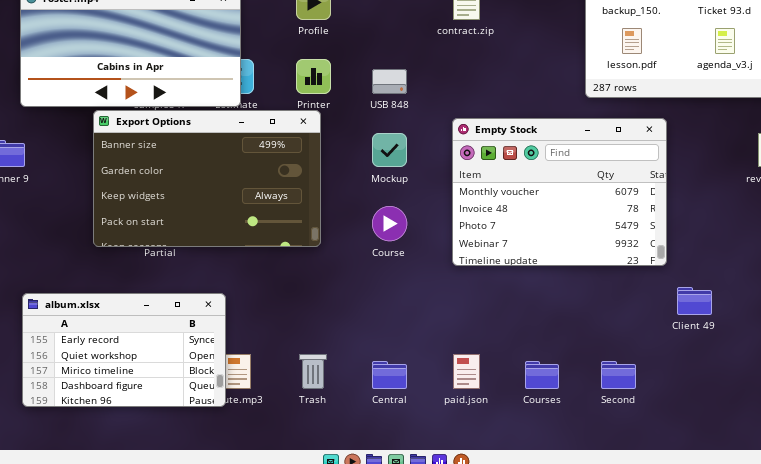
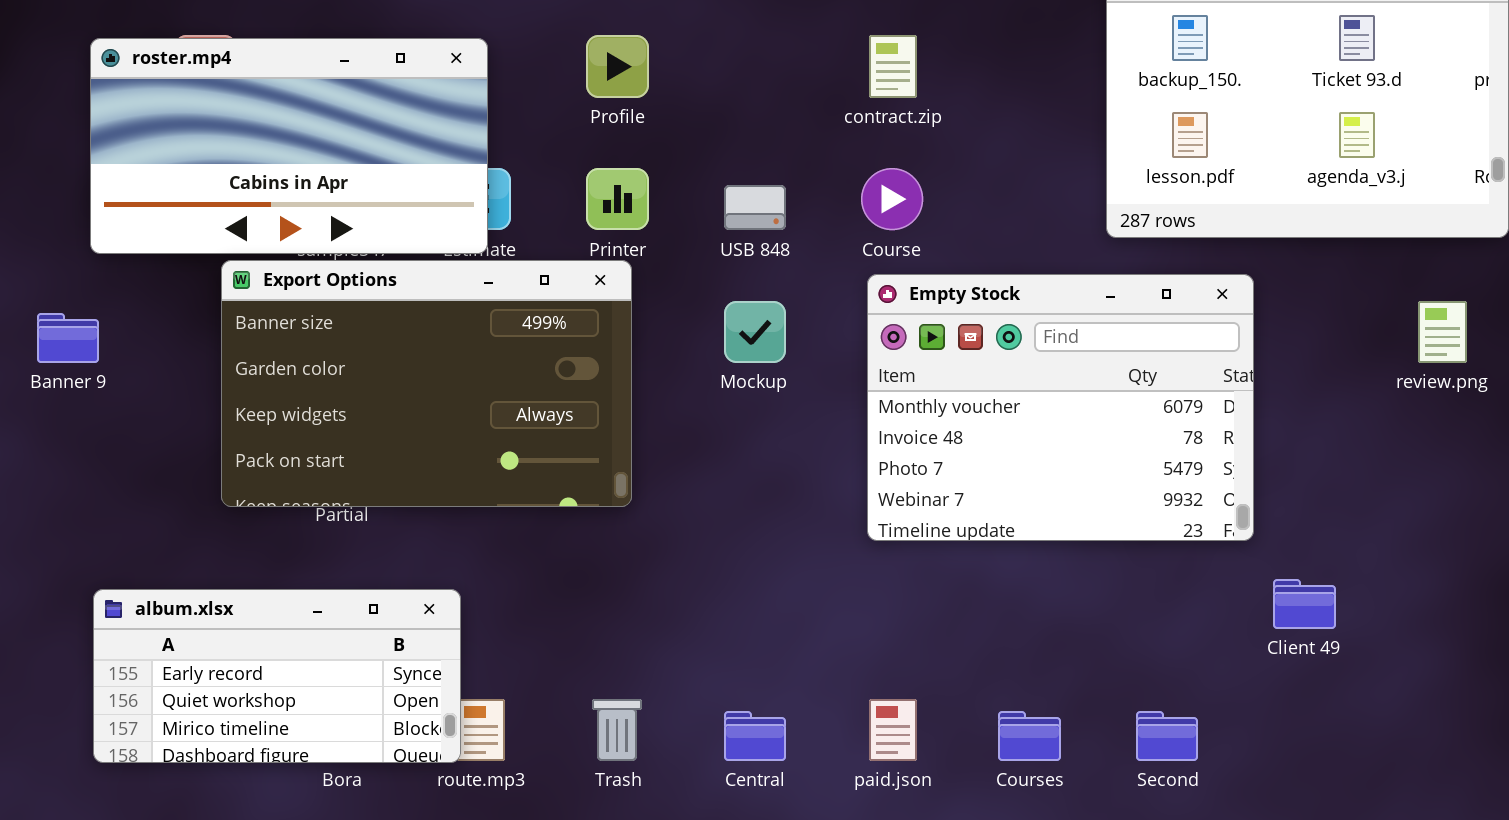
Course: [372,206,407,241] -> [861,168,923,230], moved
album.xlsx: [22,293,226,407] -> [93,589,461,763], resized

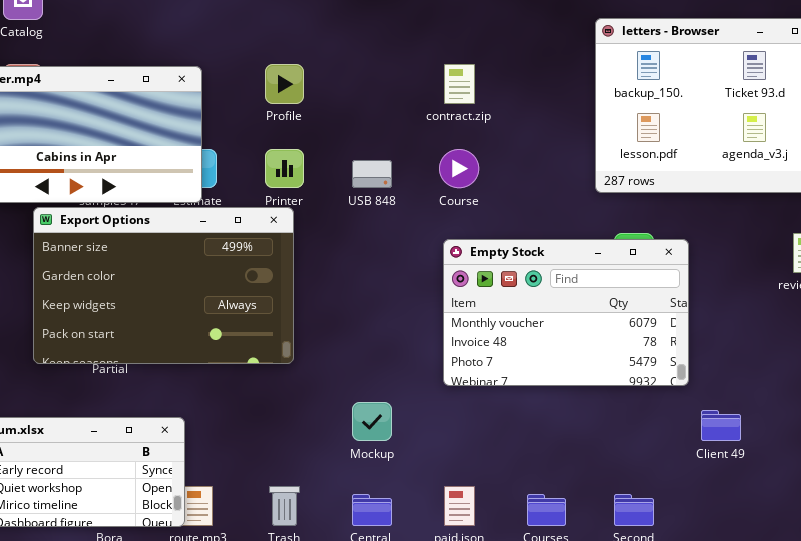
Empty Stock: [867,274,1254,541] -> [443,239,689,386], resized
Mockup: [724,301,786,363] -> [352,402,392,441], moved

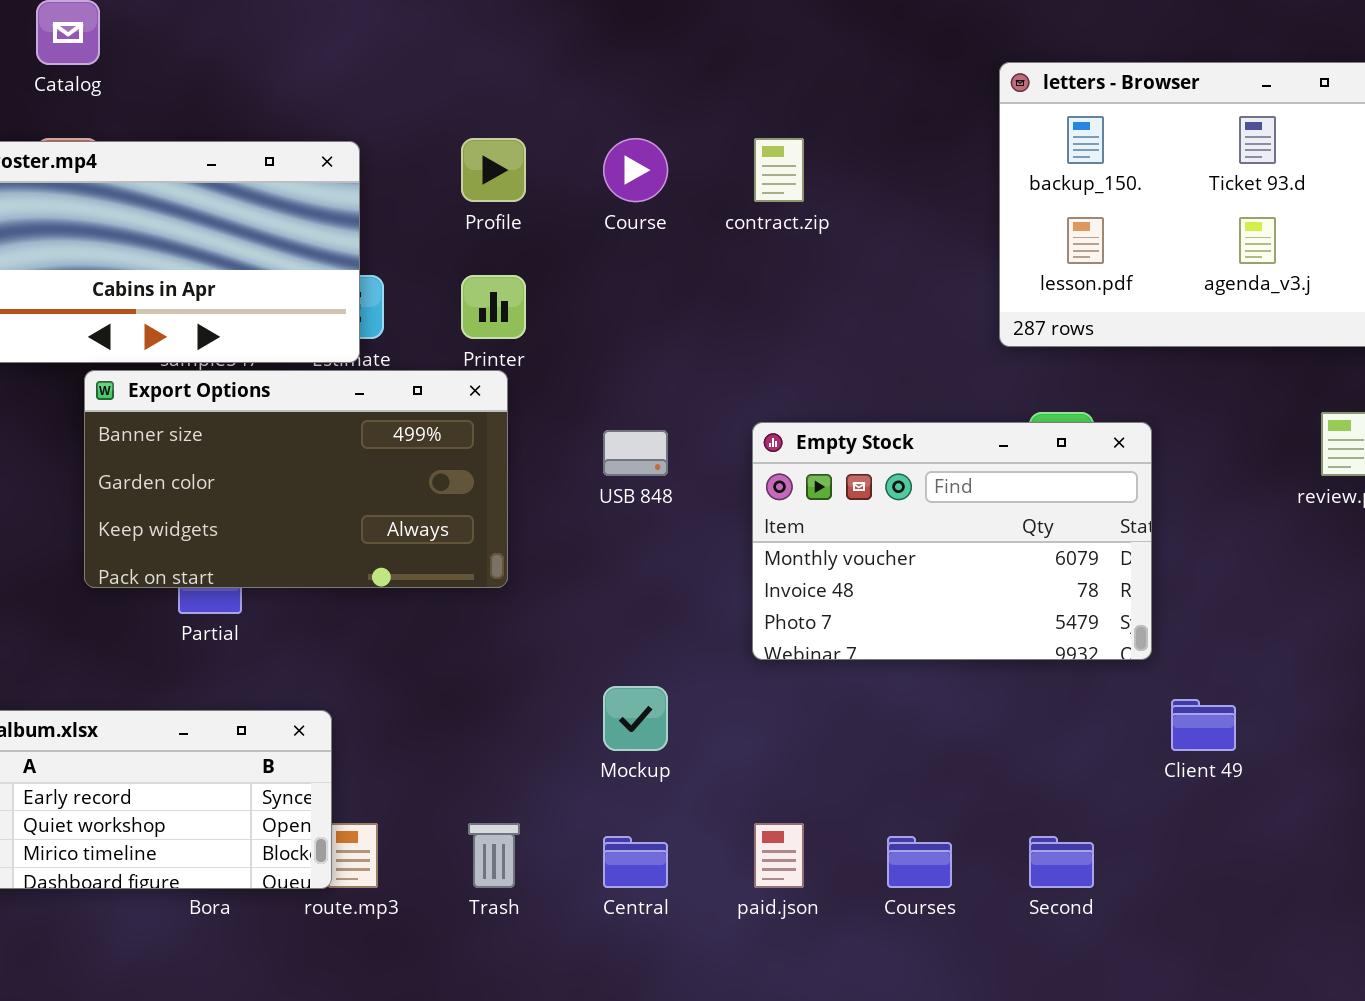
Course: [439,149,479,188] -> [603,138,668,202], moved
USB 848: [352,160,392,188] -> [603,430,668,476], moved
Export Options: [33,207,294,364] -> [84,370,508,588], resized

